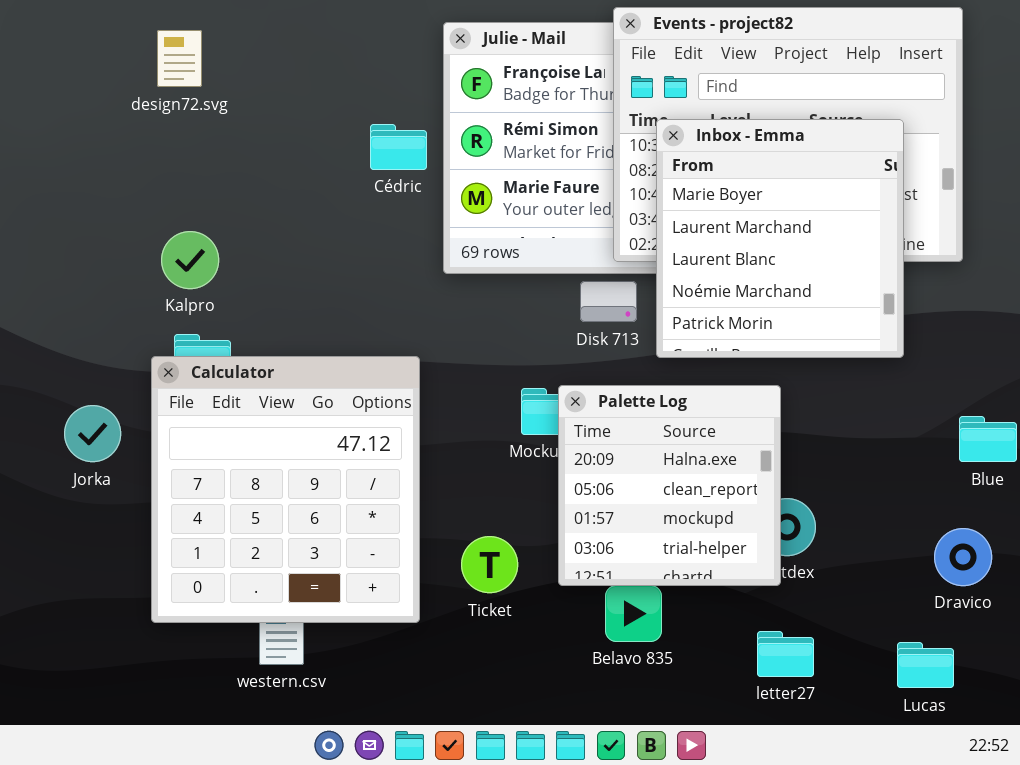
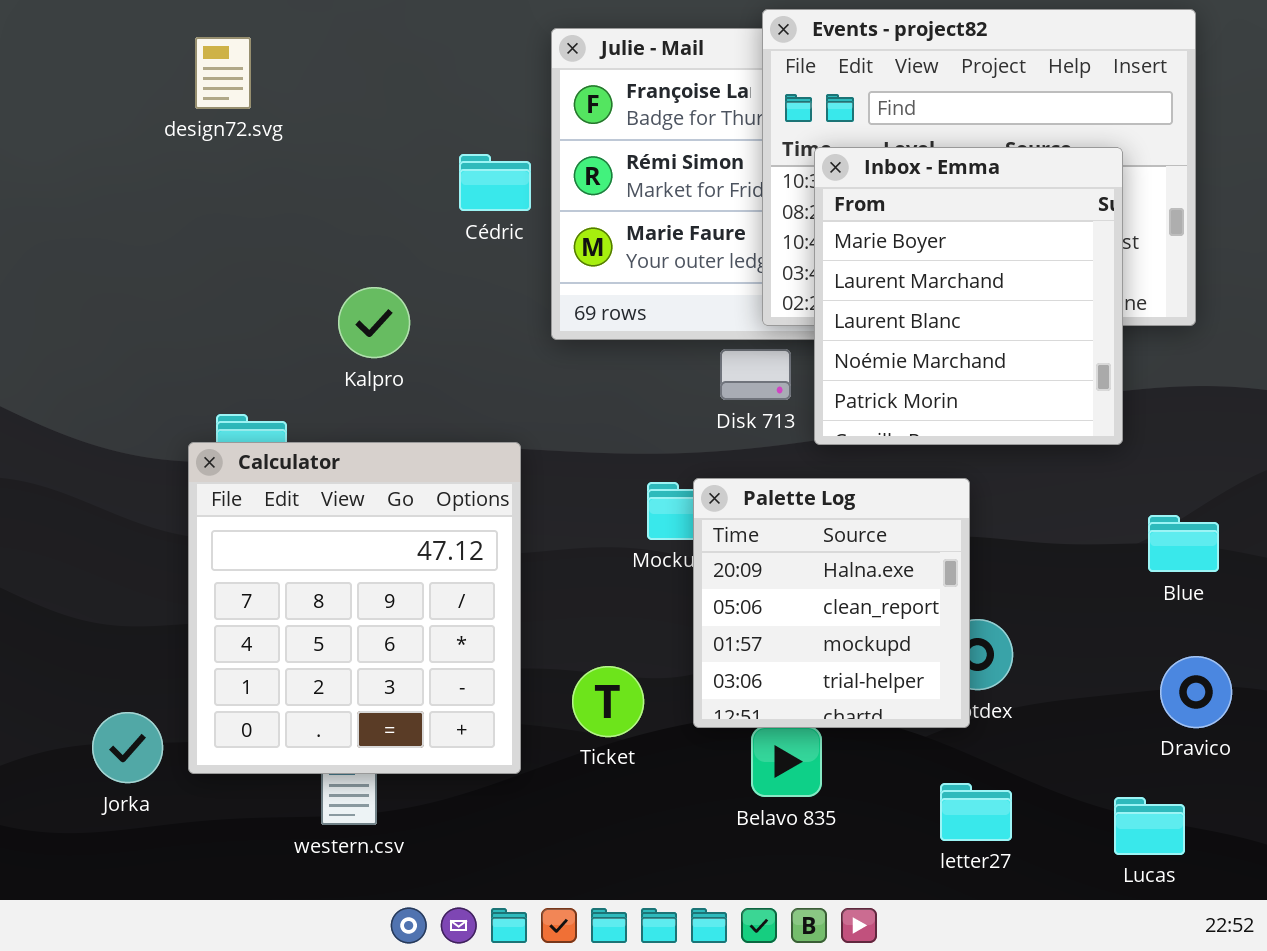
Kalpro: [161,231,219,289] -> [338,287,410,358], moved
Jorka: [64,405,121,462] -> [92,712,163,783], moved
Blue: [959,416,1017,462] -> [1148,515,1219,572], moved

